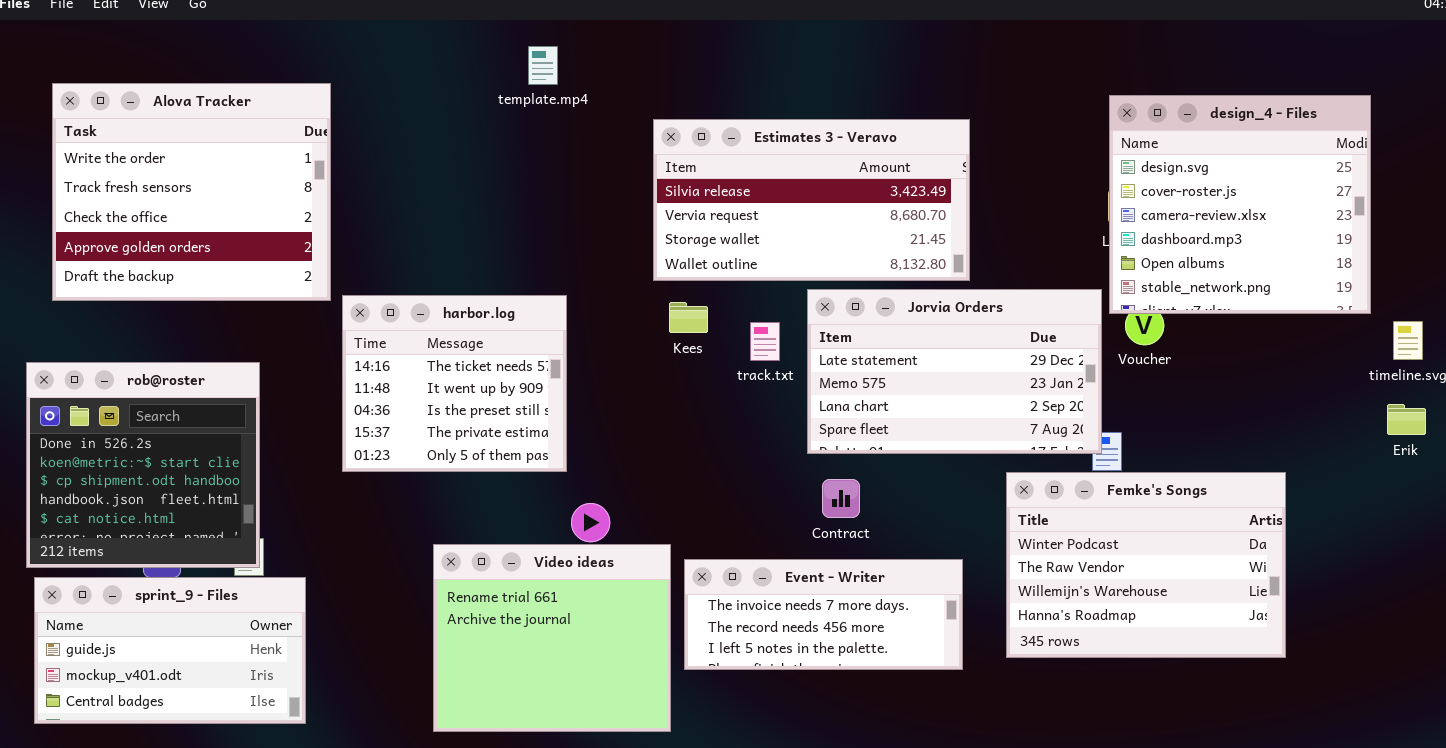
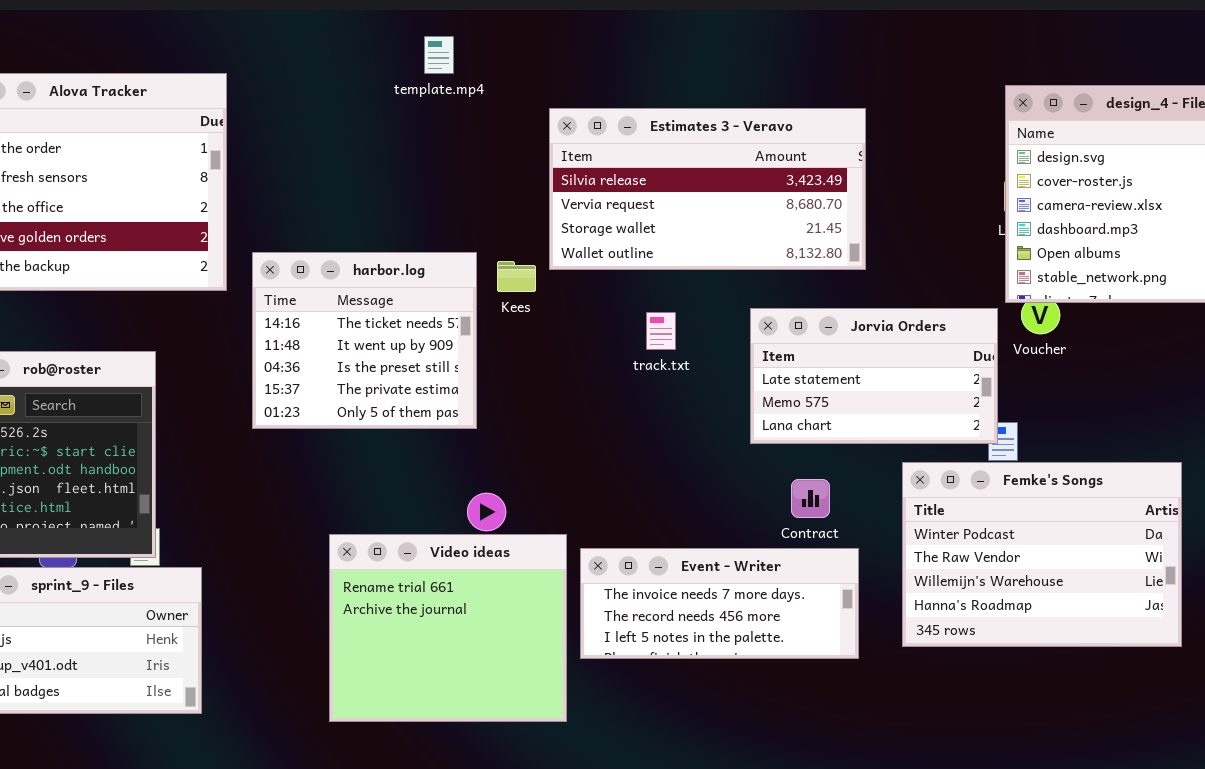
Jorvia Orders: [807,289,1102,454] -> [750,308,998,444], resized
harbor.log: [342,295,567,472] -> [252,252,477,429], moved
Kees: [669,302,708,333] -> [497,261,536,292], moved
Contract: [822,479,860,518] -> [791,479,830,518], moved

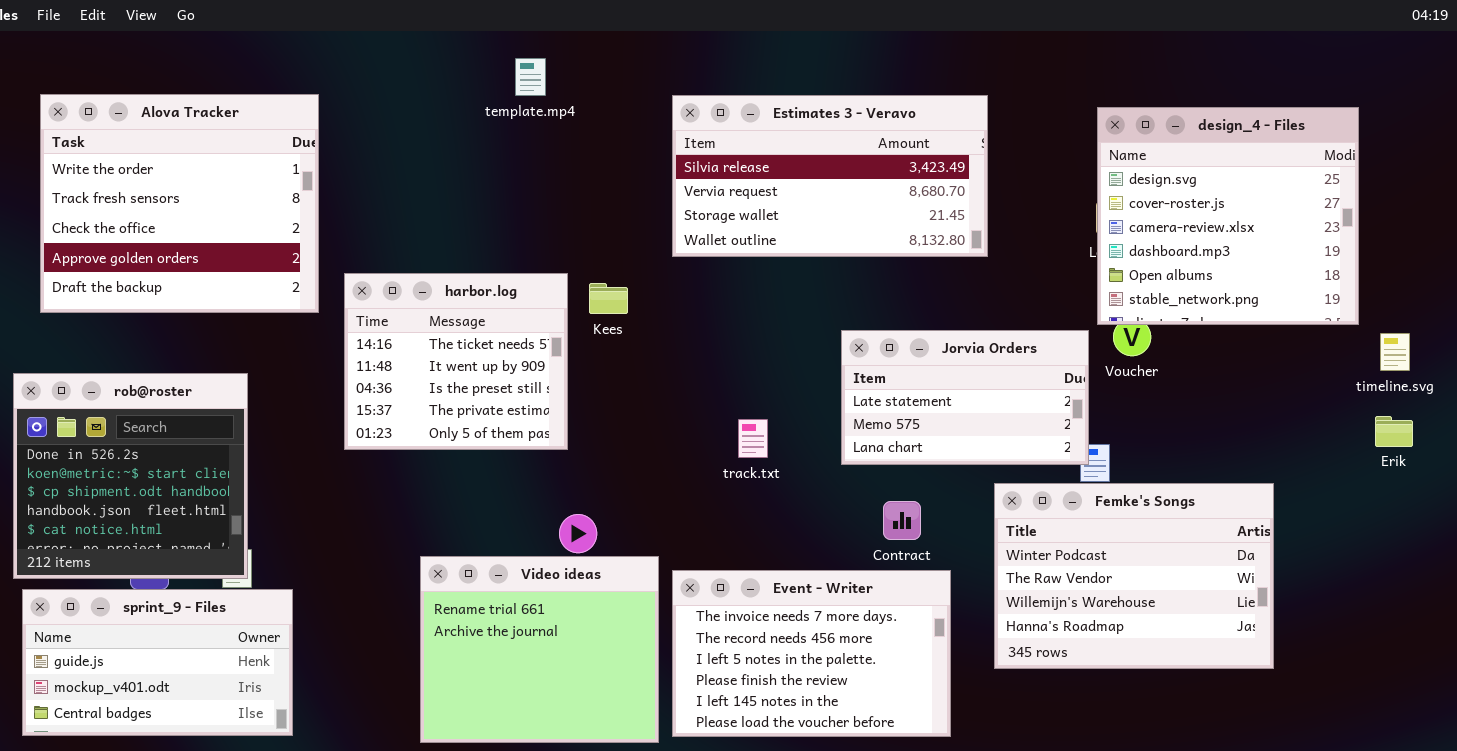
Estimates 3 - Veravo: [549,108,866,270] -> [672,95,988,257], moved
track.txt: [646,312,676,350] -> [738,419,768,458], moved
Event - Writer: [580,548,859,659] -> [672,570,951,737], resized

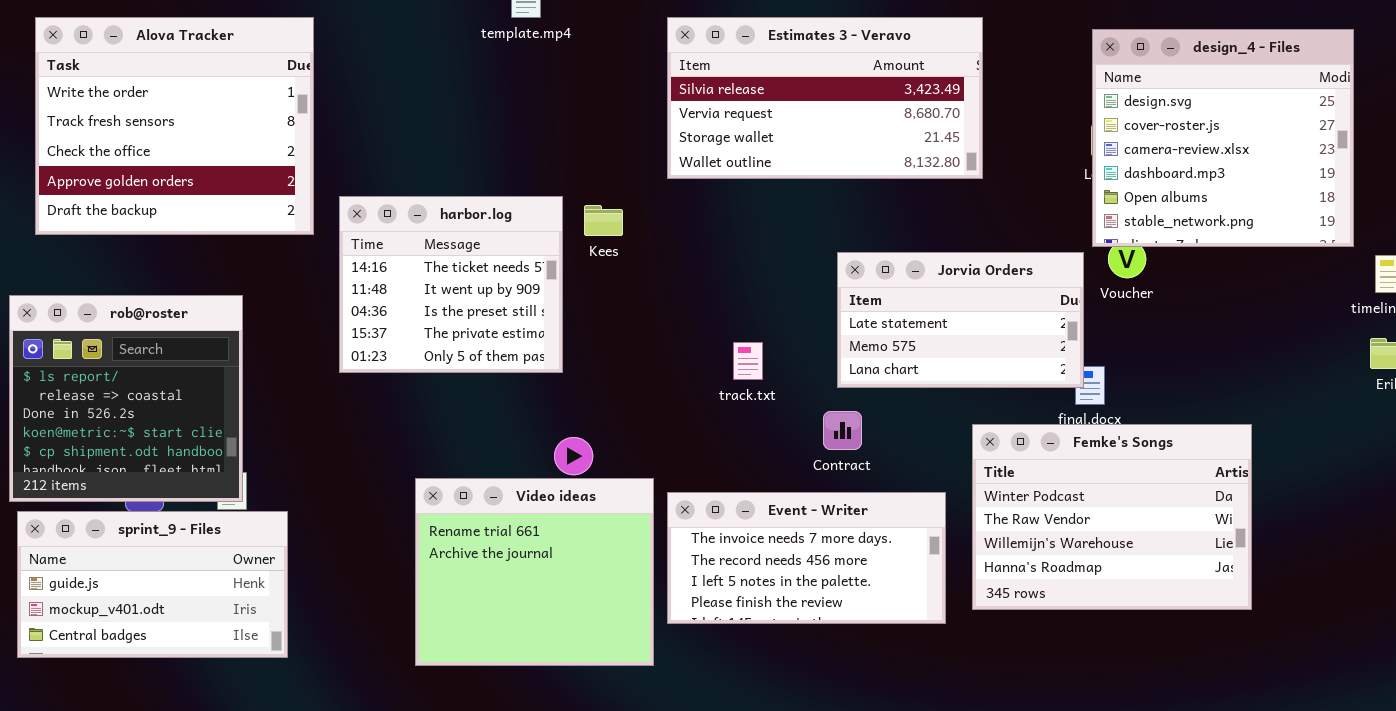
rob@roster: [13,373,248,579] -> [9,295,243,502], scrolled up 2 rows
Femke's Songs: [994,483,1274,669] -> [972,424,1252,610], moved
Contract: [883,501,921,540] -> [823,411,862,450], moved
Event - Writer: [672,570,951,737] -> [667,492,946,624], resized

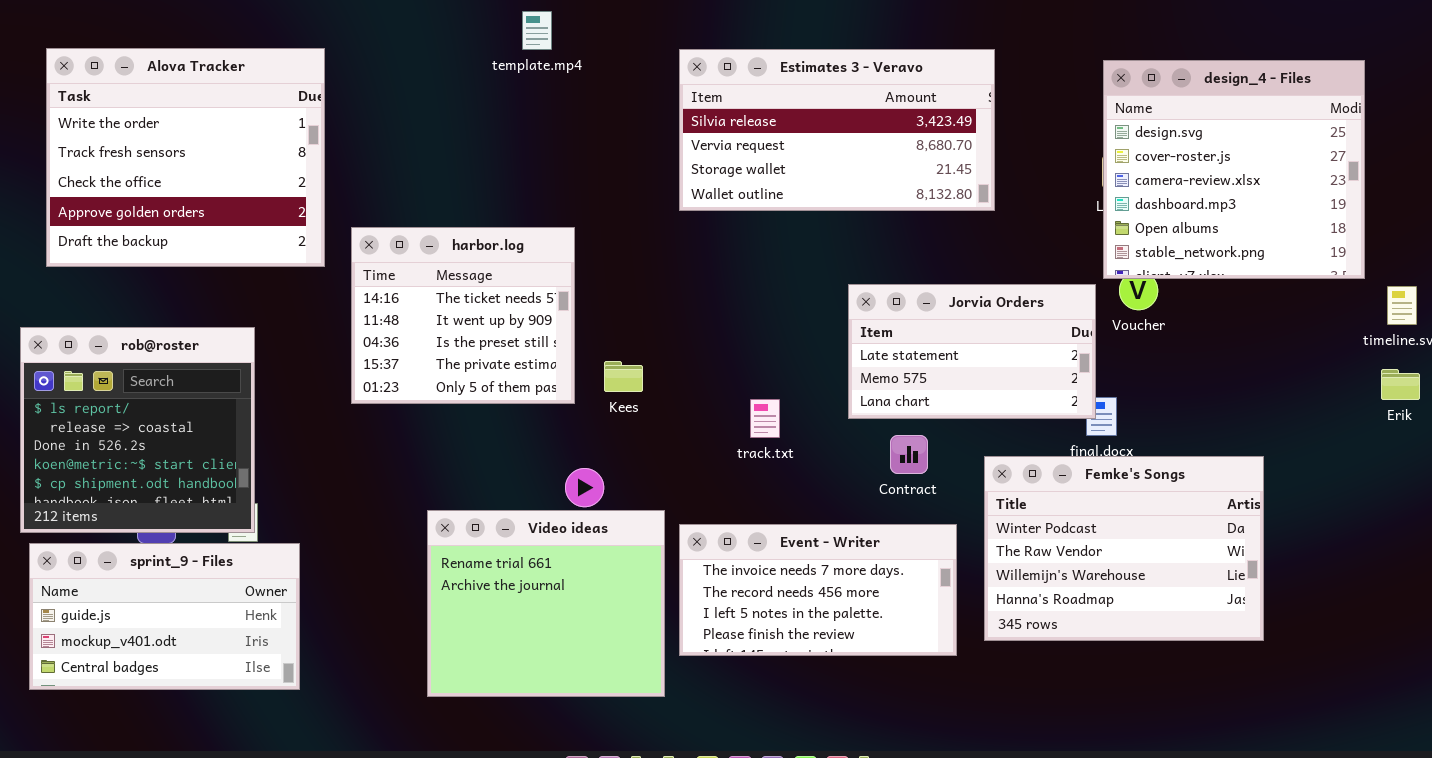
Kees: [584,205,623,236] -> [604,361,643,392], moved
track.txt: [733,342,763,380] -> [750,399,780,438], moved
Contract: [823,411,862,450] -> [890,435,928,474], moved

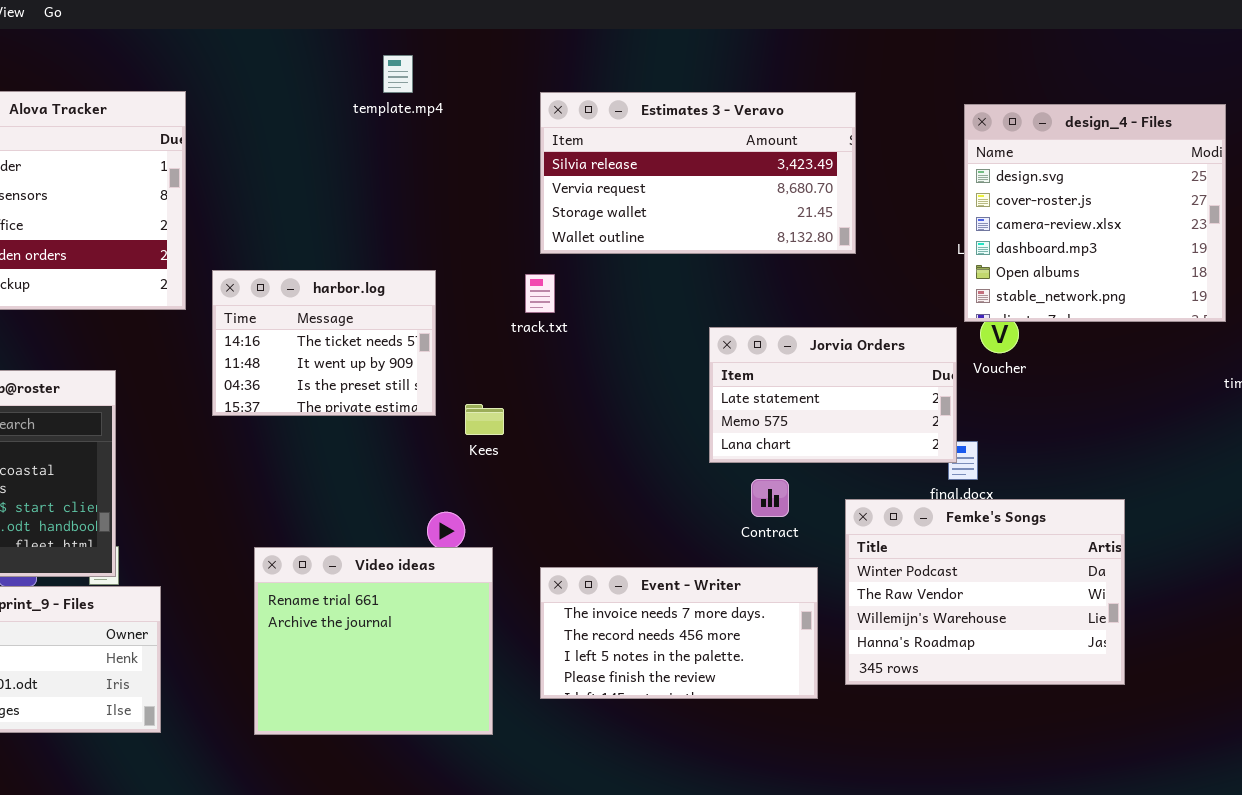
harbor.log: [351,227,575,404] -> [212,270,436,416], resized
track.txt: [750,399,780,438] -> [525,274,555,313], moved
Video ideas: [427,510,665,697] -> [254,547,493,735], moved

